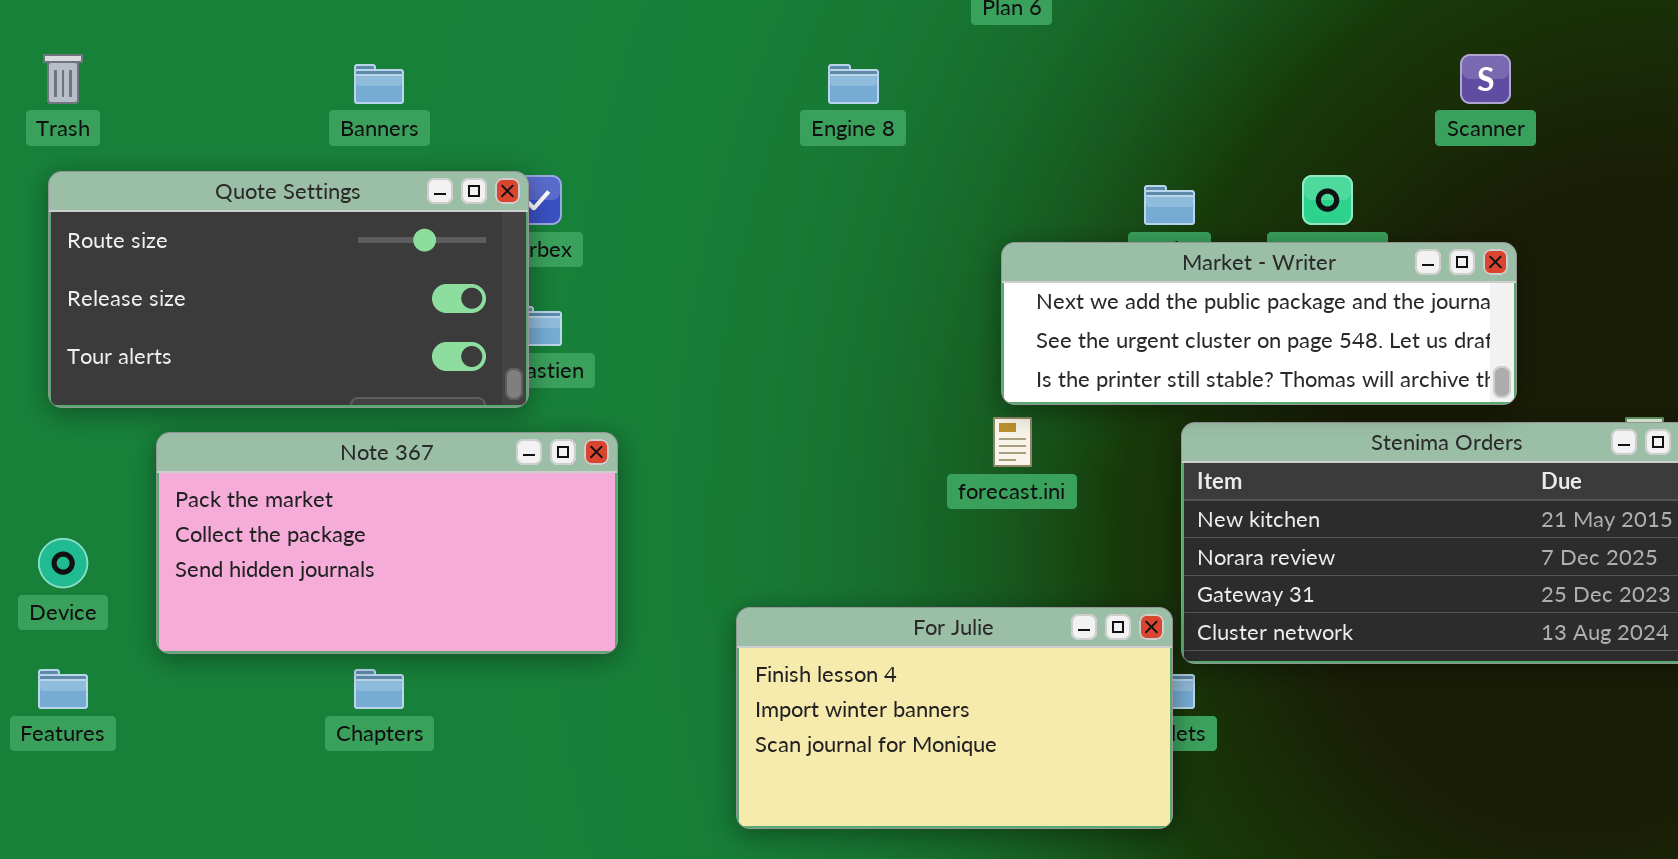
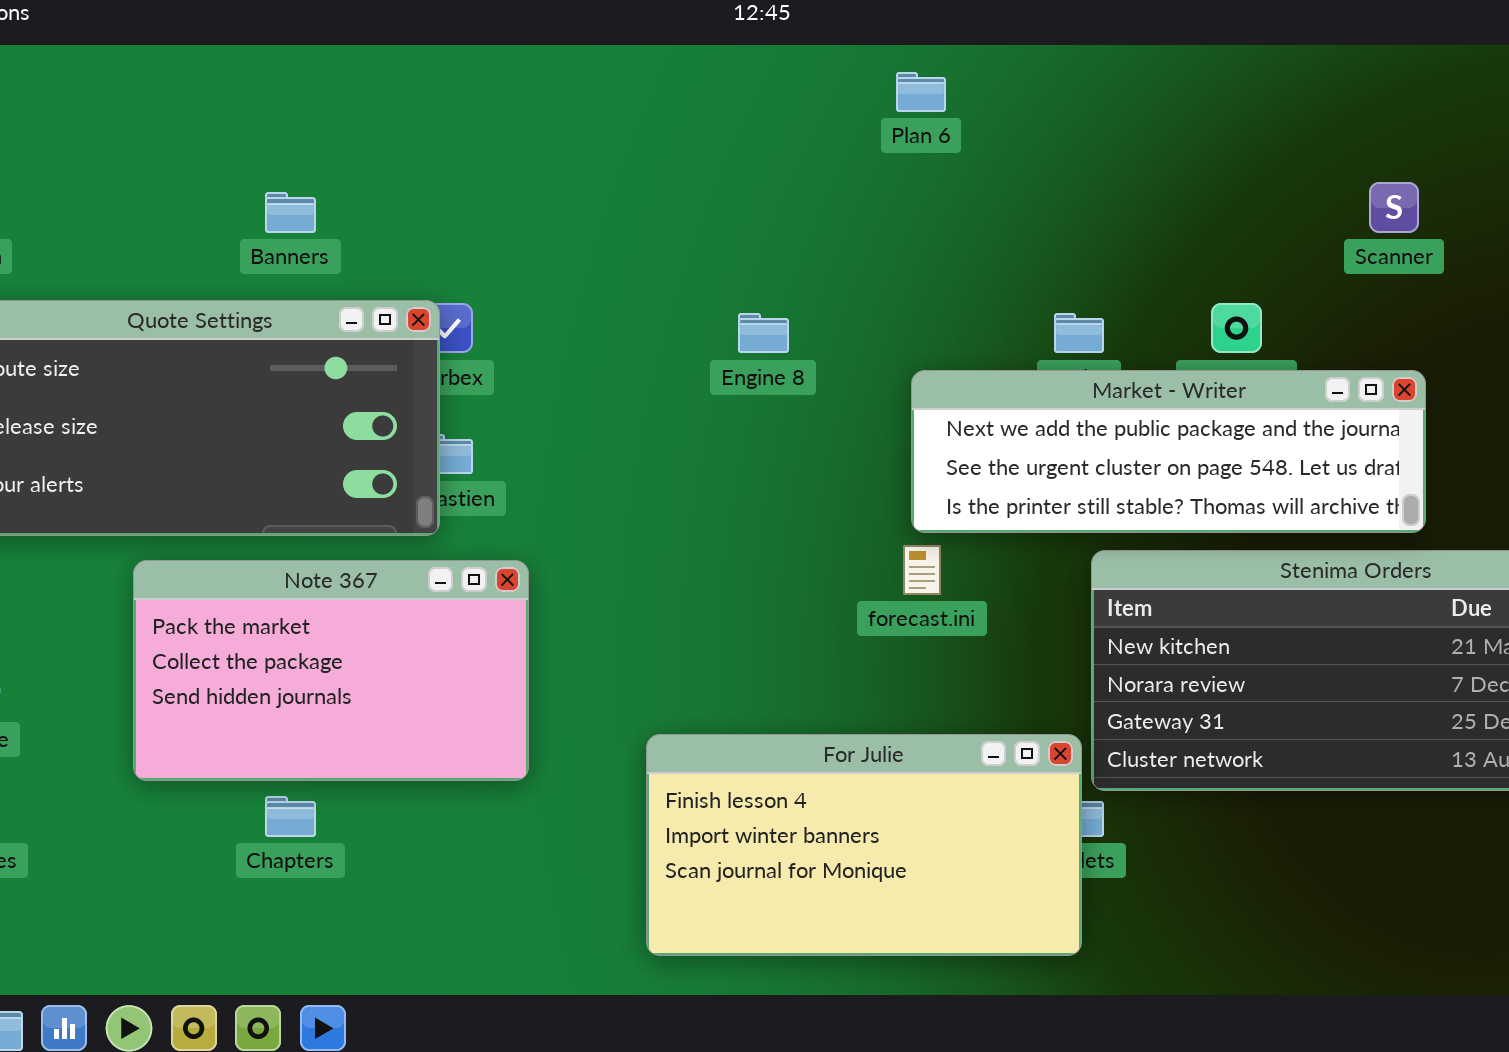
Engine 8: [828,64,879,104] -> [738,313,789,353], moved
Note 367: [156,432,618,654] -> [133,560,529,781], resized

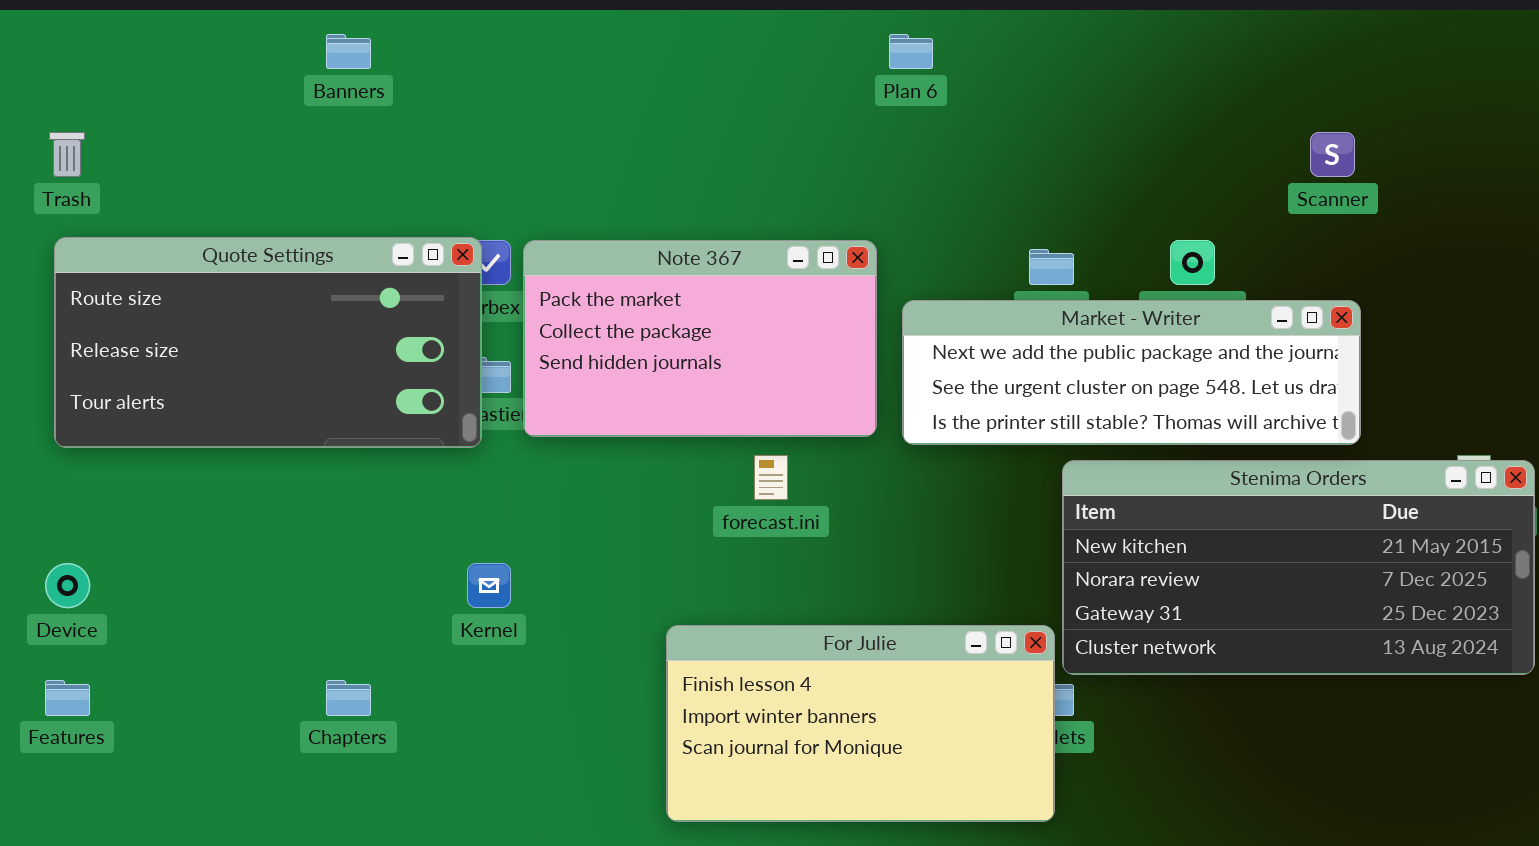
Banners: [265,192,316,233] -> [326,34,371,69], moved
forecast.ini: [903,545,941,595] -> [754,455,788,500], moved
Note 367: [133,560,529,781] -> [523,240,877,437], moved

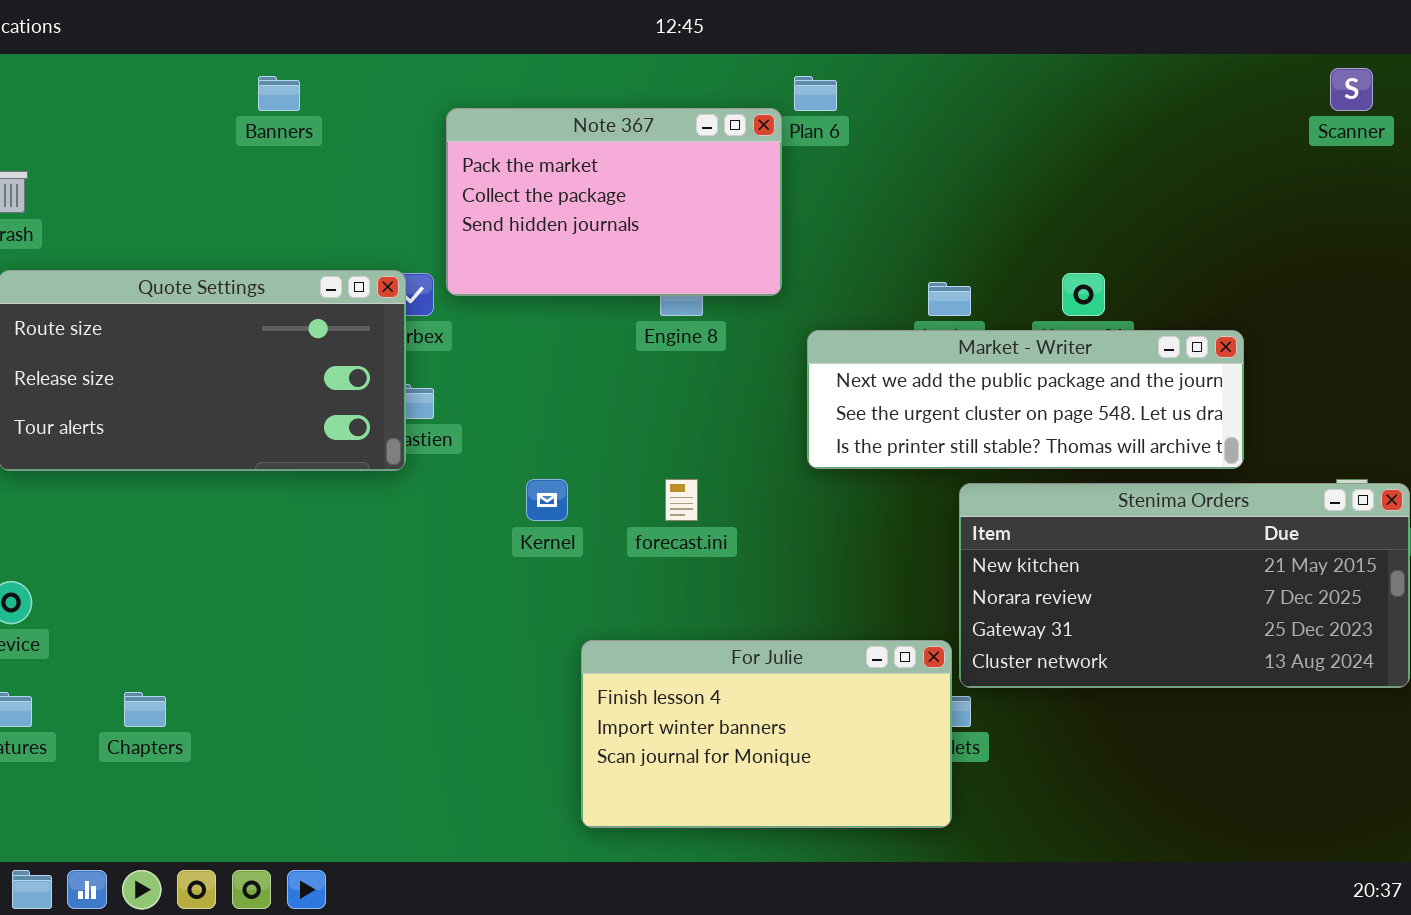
Scanner: [1310,132,1355,177] -> [1330,68,1373,111], moved
Note 367: [523,240,877,437] -> [446,108,782,296], moved
Kernel: [467,563,511,608] -> [526,479,568,521], moved
Chapters: [326,680,371,716] -> [124,692,166,727], moved

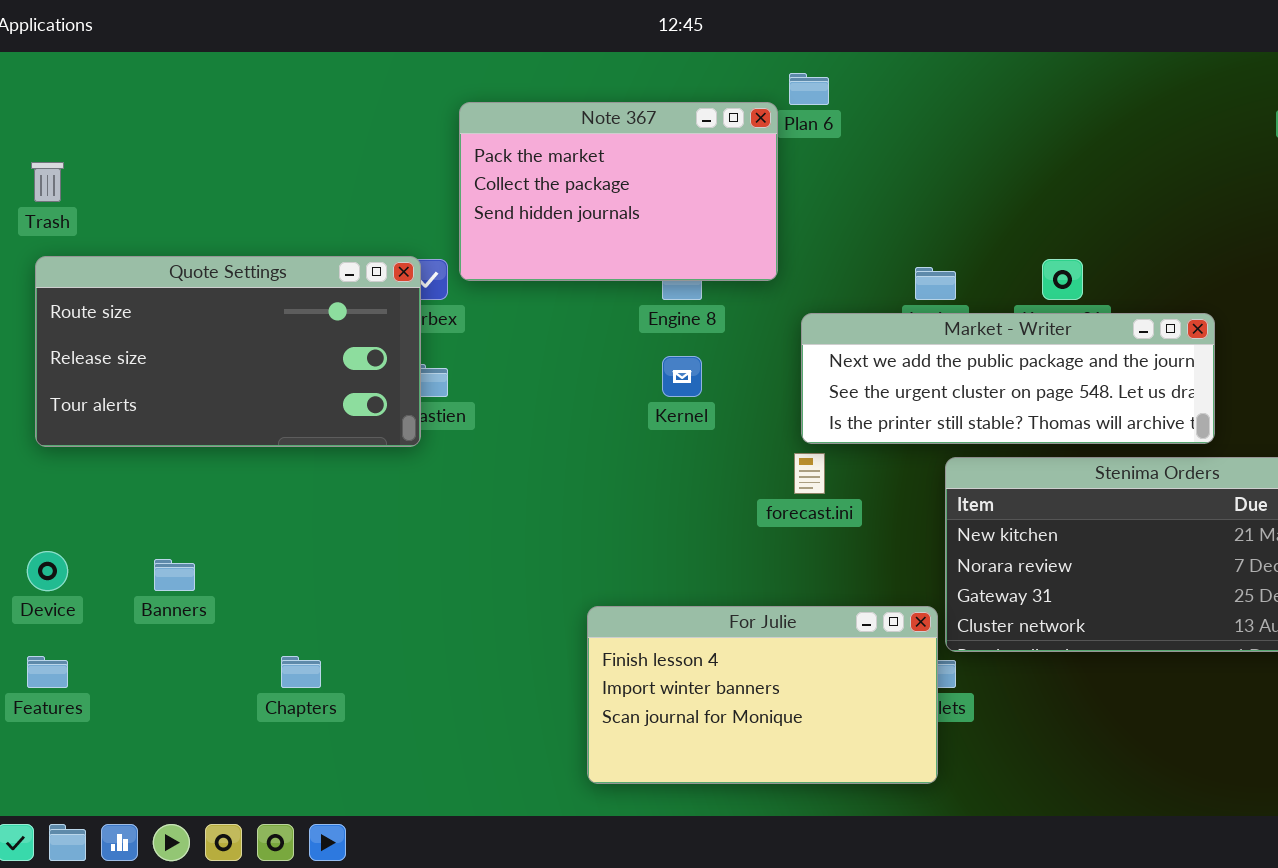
Banners: [258,76,300,111] -> [154,559,195,591], moved
Kernel: [526,479,568,521] -> [662,356,702,397], moved
forecast.ini: [665,479,698,521] -> [794,453,825,494], moved
Chapters: [124,692,166,727] -> [281,656,321,688], moved

